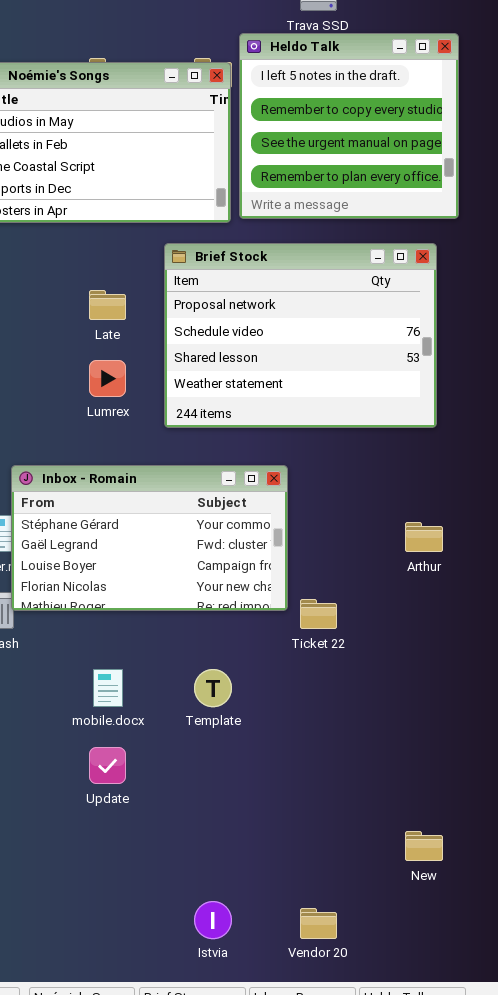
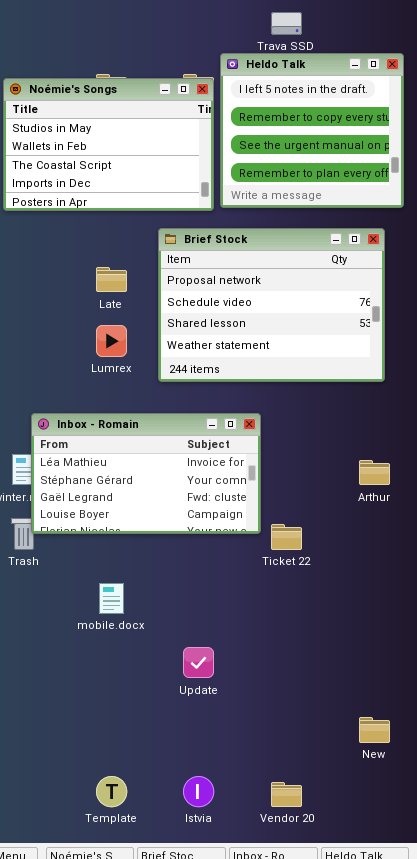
Inbox - Romain: [11,465,288,611] -> [31,413,261,534], scrolled up 1 row
Template: [194,669,232,707] -> [96,776,127,807], moved
Update: [89,747,126,784] -> [183,647,214,678], moved

